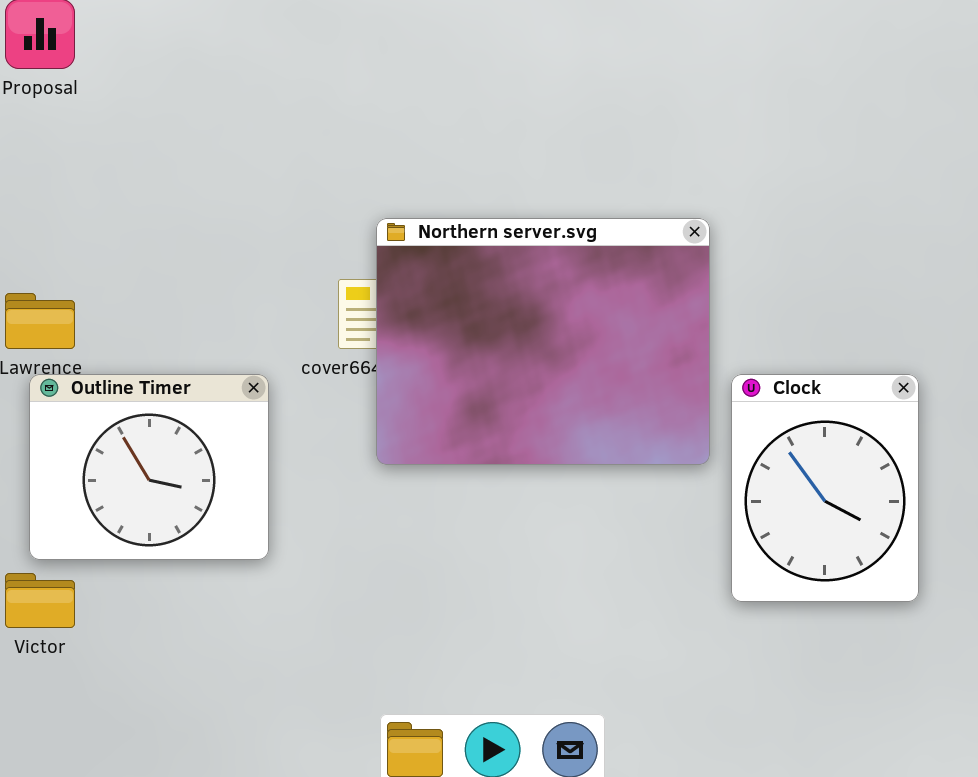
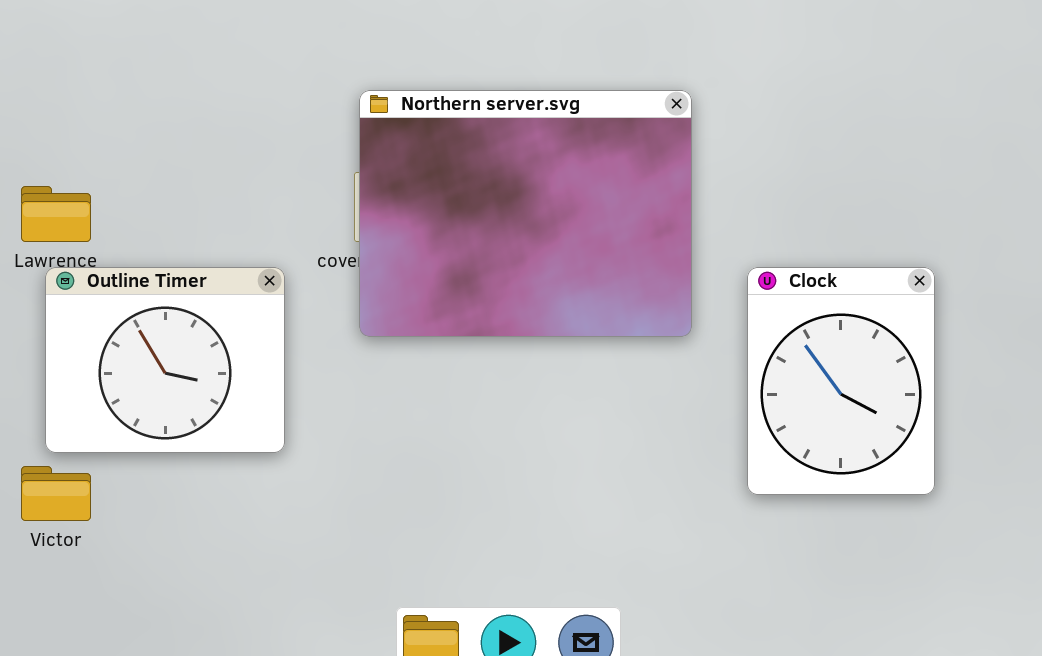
Northern server.svg: [376,218,710,465] -> [359,90,692,337], moved

